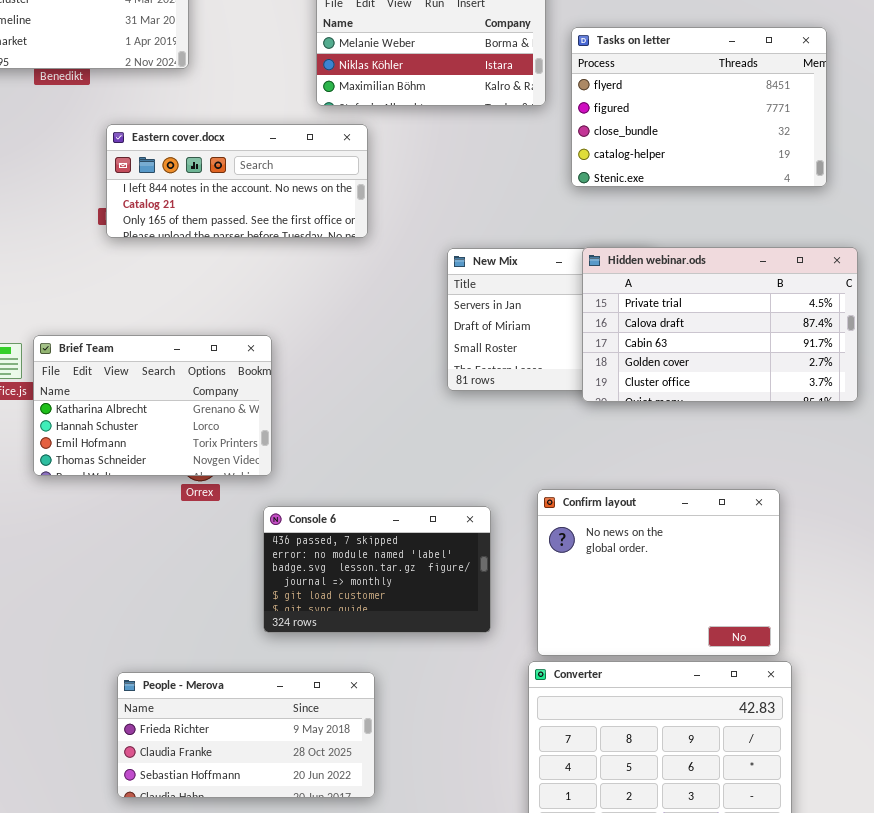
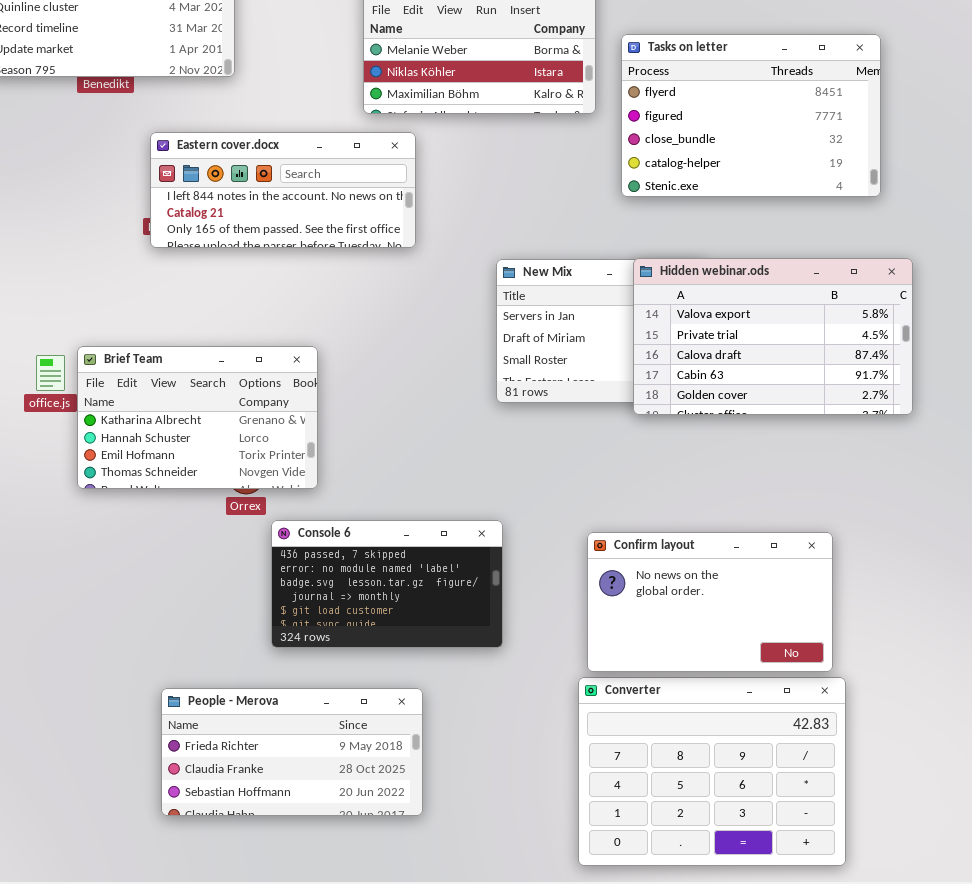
Hidden webinar.ods: [582,247,858,402] -> [633,258,913,415], scrolled up 1 row
Confirm layout: [537,489,780,656] -> [587,532,833,672], resized
Console 6: [263,506,491,633] -> [271,520,503,648], moved

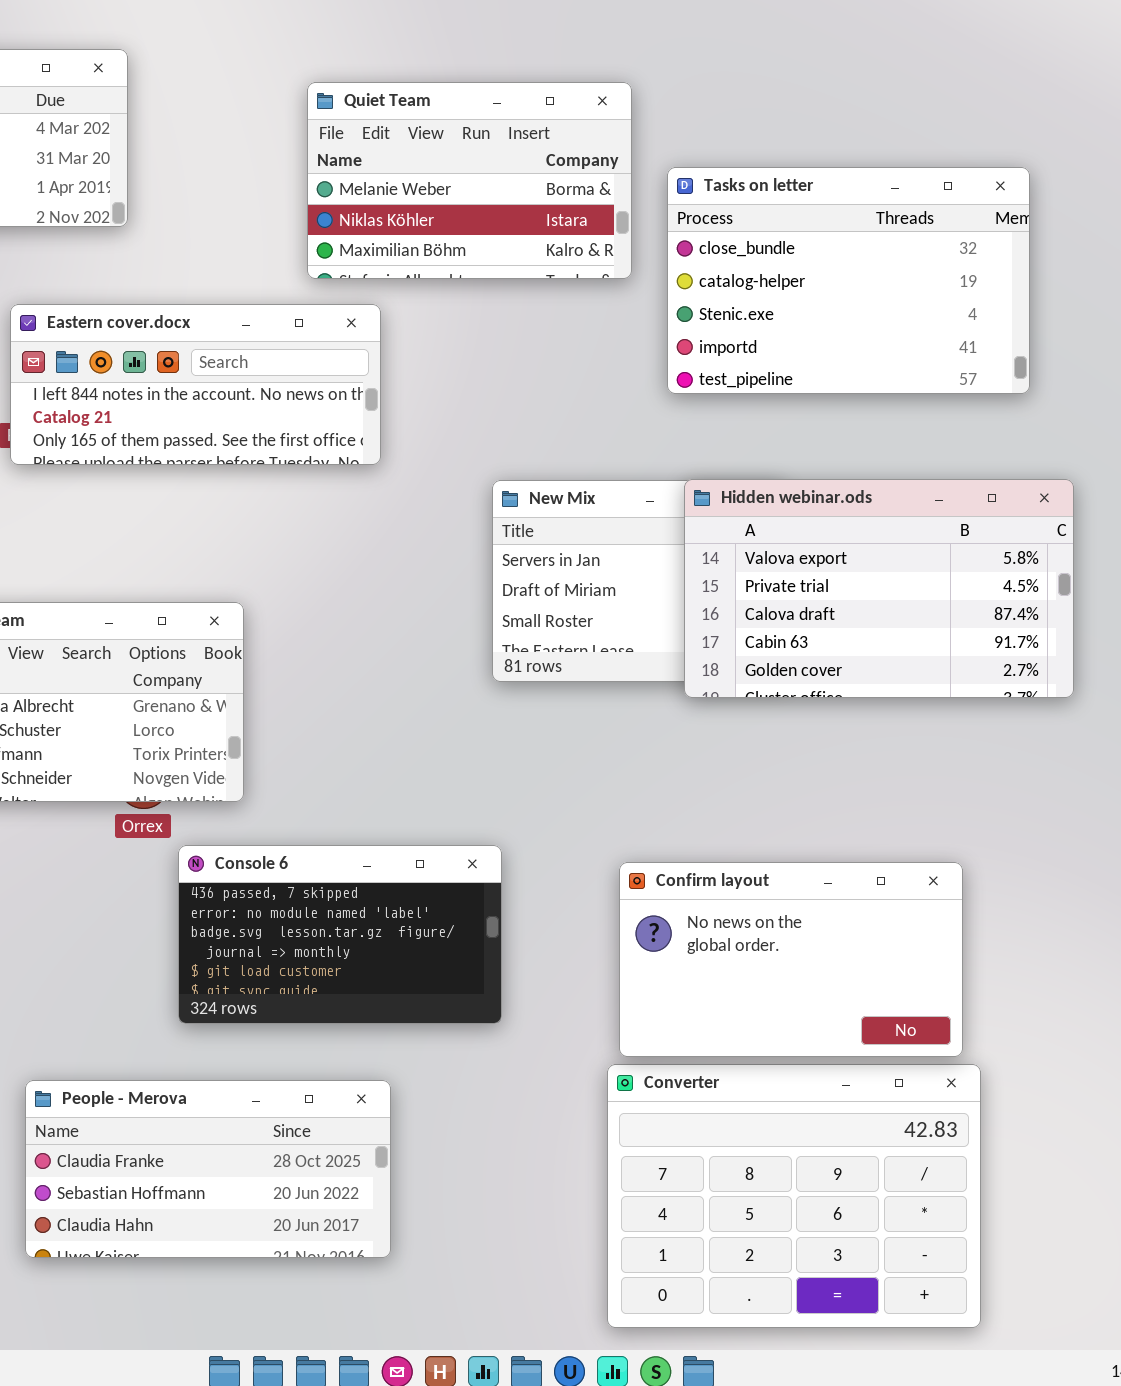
Tasks on letter: [621,34,881,197] -> [667,167,1030,394], scrolled down 2 rows
People - Merova: [161,688,423,816] -> [25,1080,391,1258], scrolled down 1 row

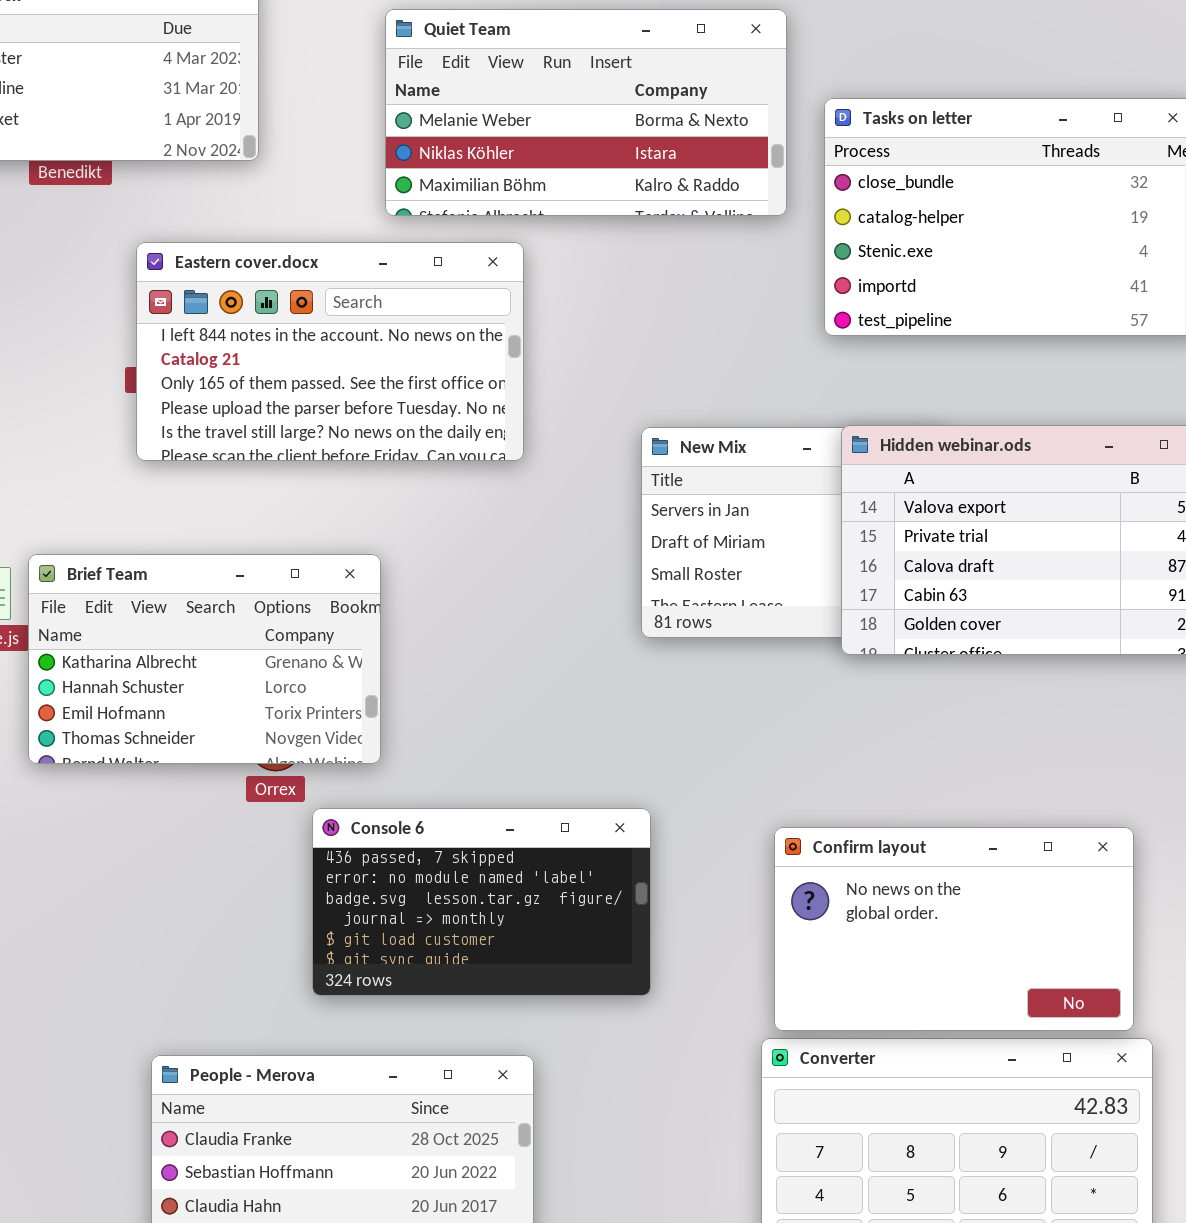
Quiet Team: [307,82,632,279] -> [385,9,787,216], resized
Eastern cover.docx: [10,304,381,465] -> [136,242,524,461], resized

